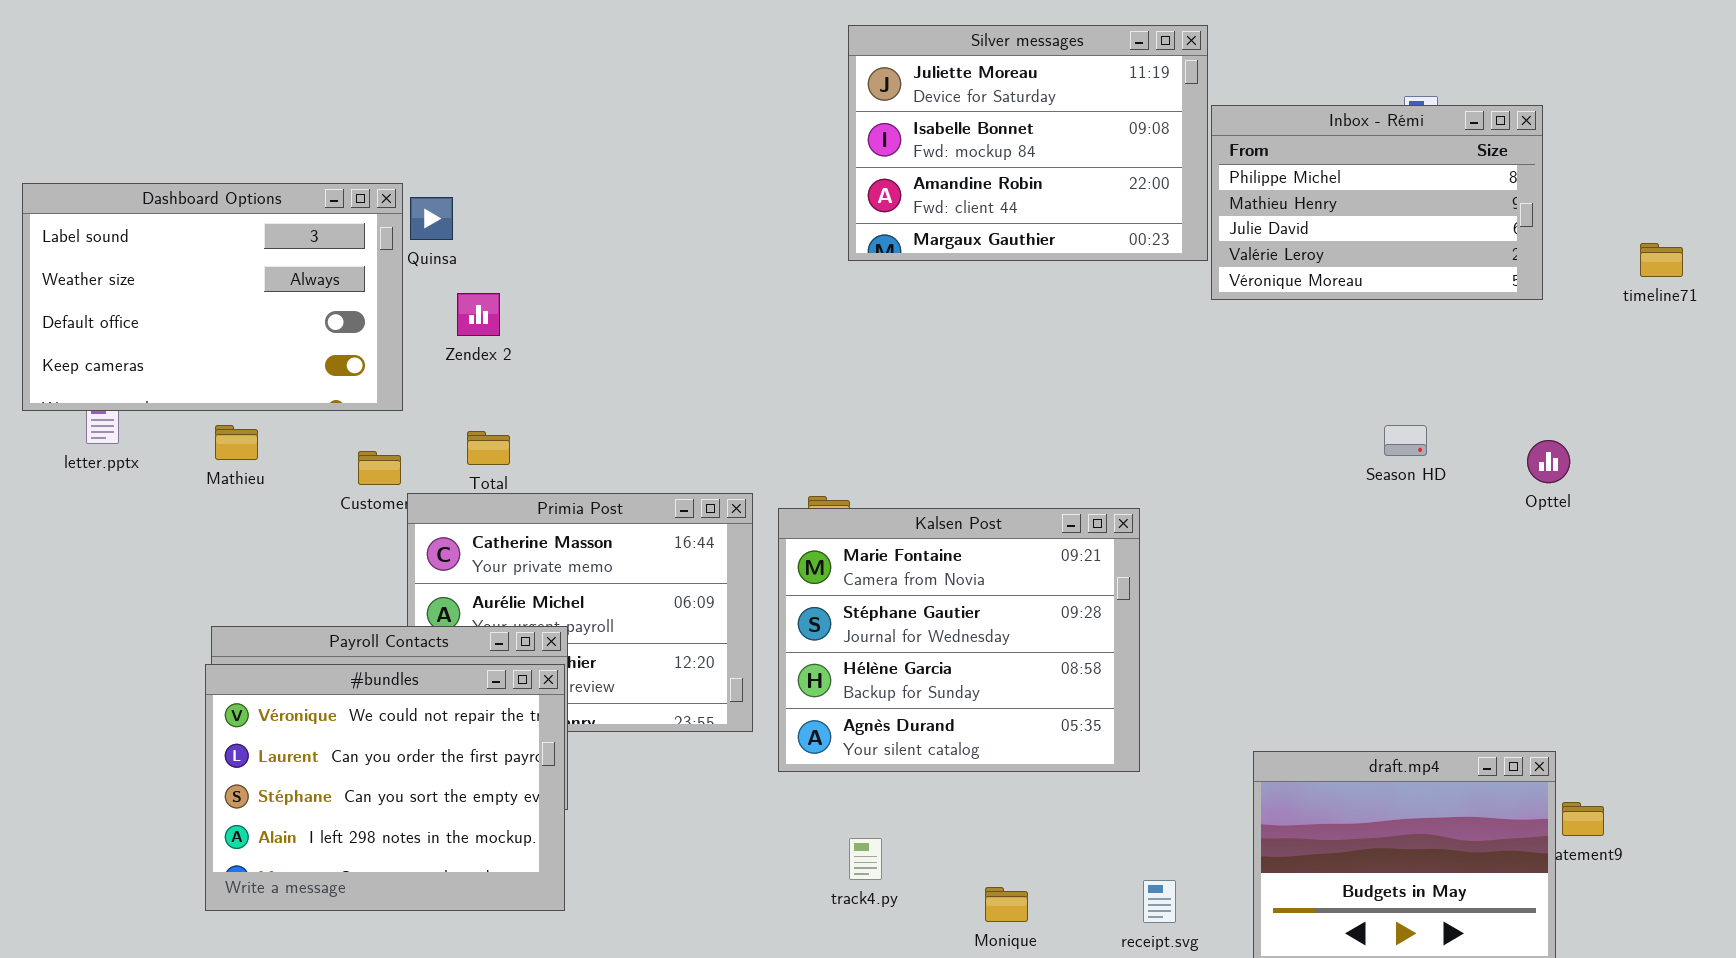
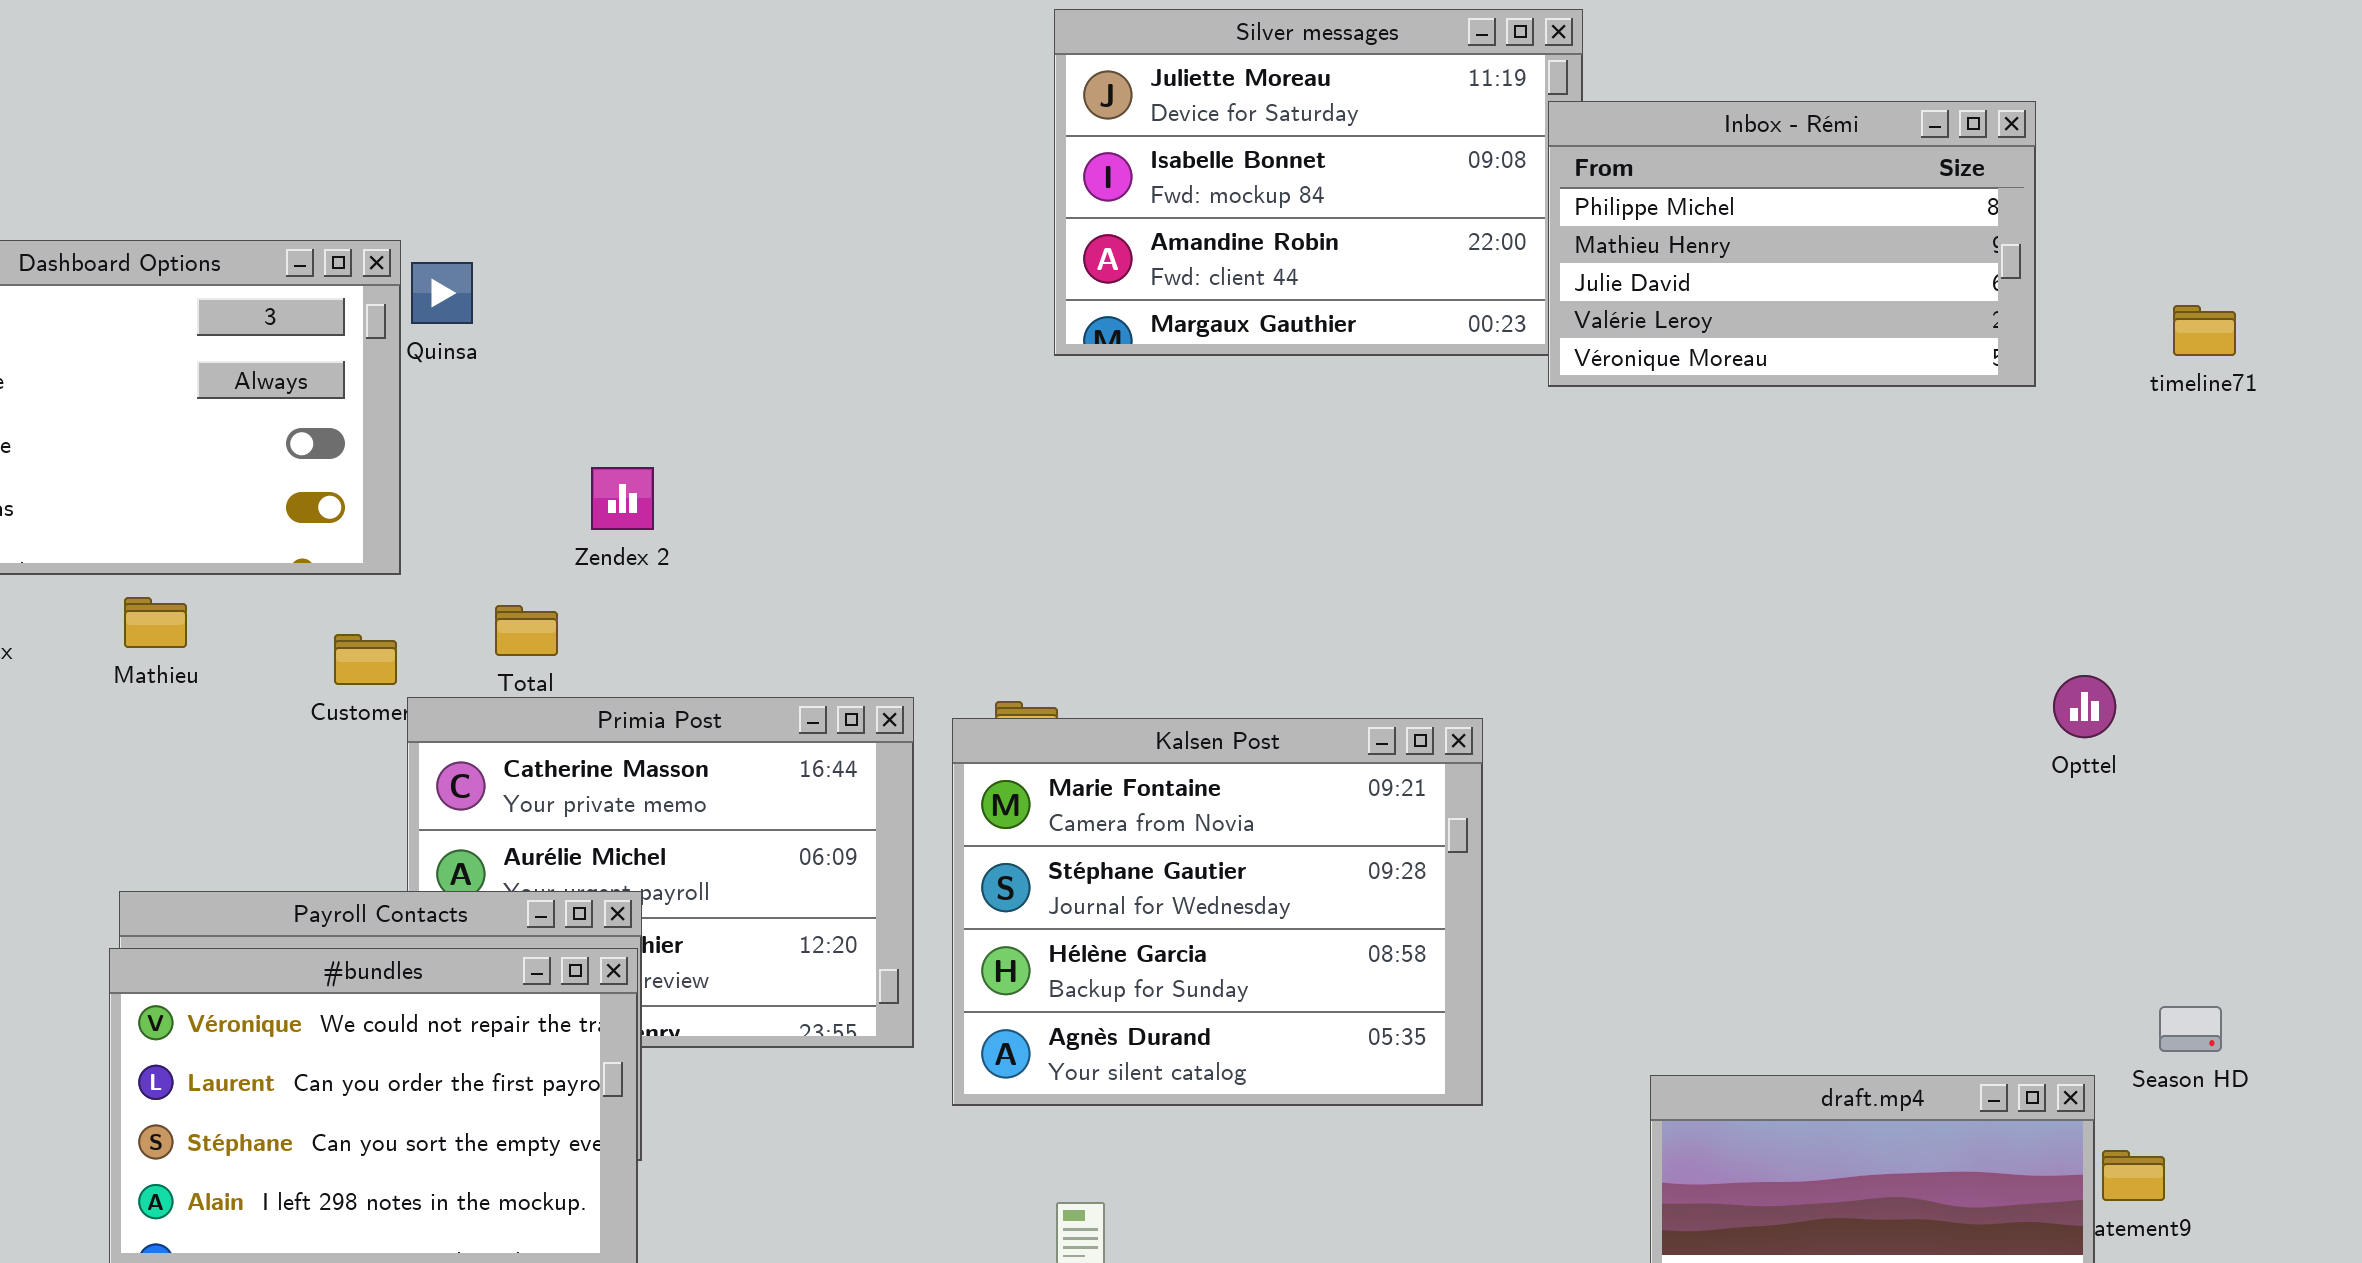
Inbox - Rémi: [1211,105,1543,300] -> [1548,101,2036,387], moved
timeline71: [1640,243,1683,277] -> [2173,305,2236,356], moved
Zendex 2: [457,293,500,336] -> [591,467,654,530], moved
Season HD: [1384,425,1427,456] -> [2159,1006,2222,1052], moved
Opttel: [1527,440,1570,483] -> [2053,675,2116,738], moved

